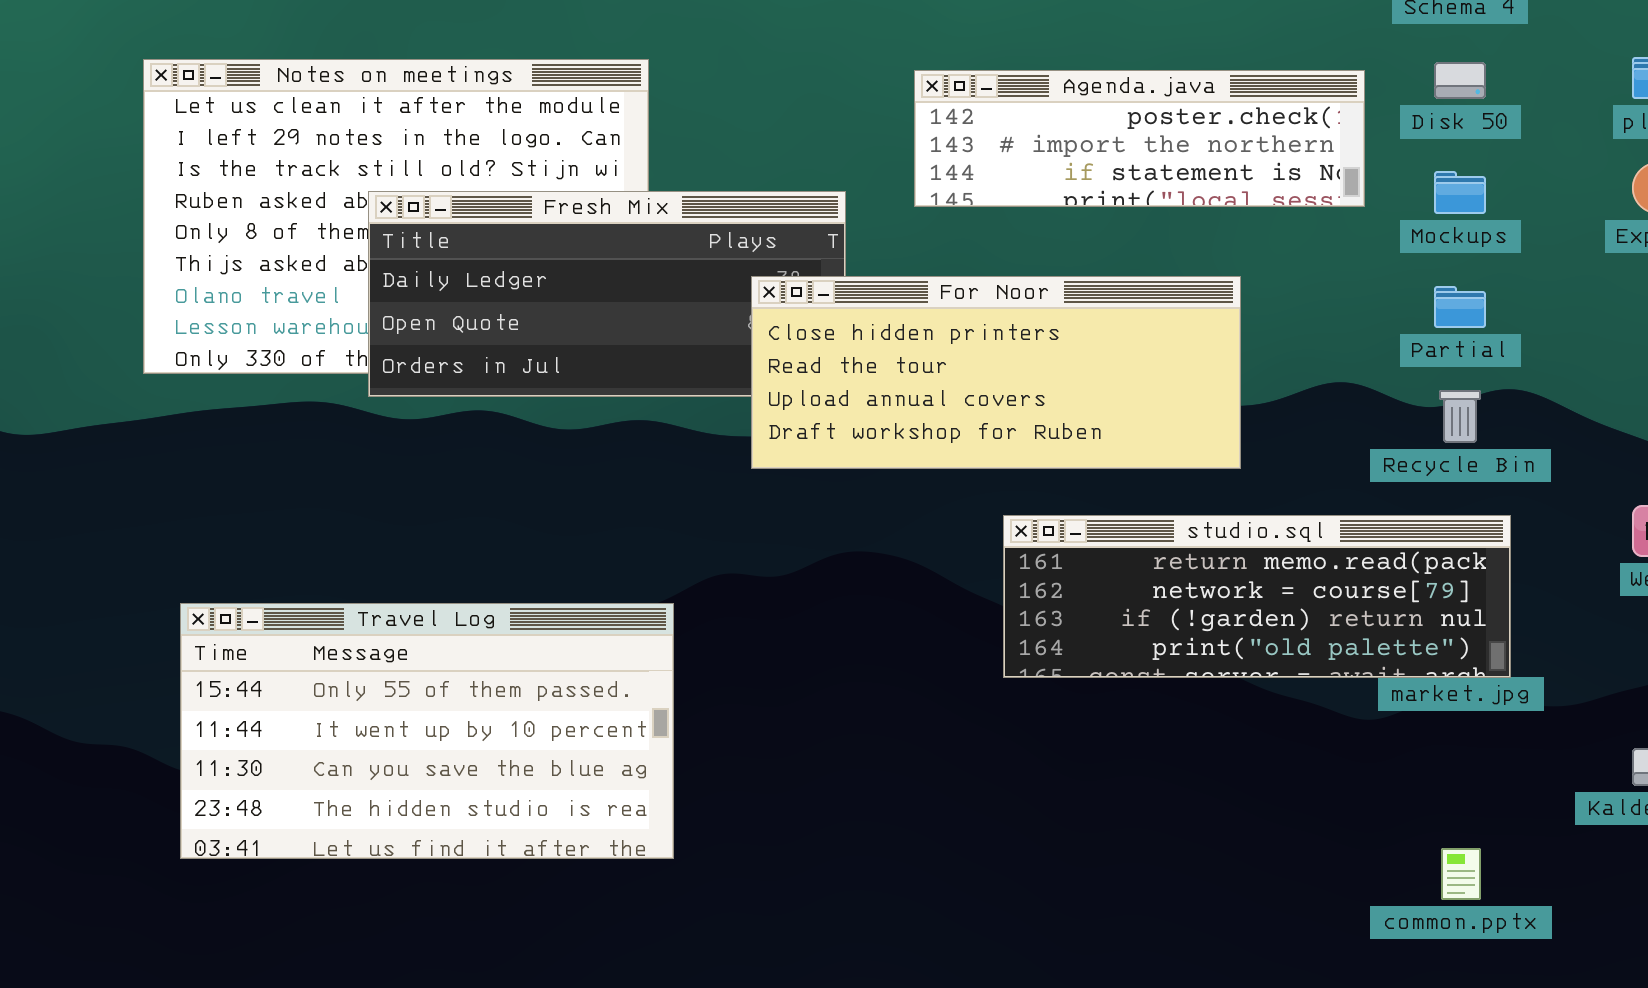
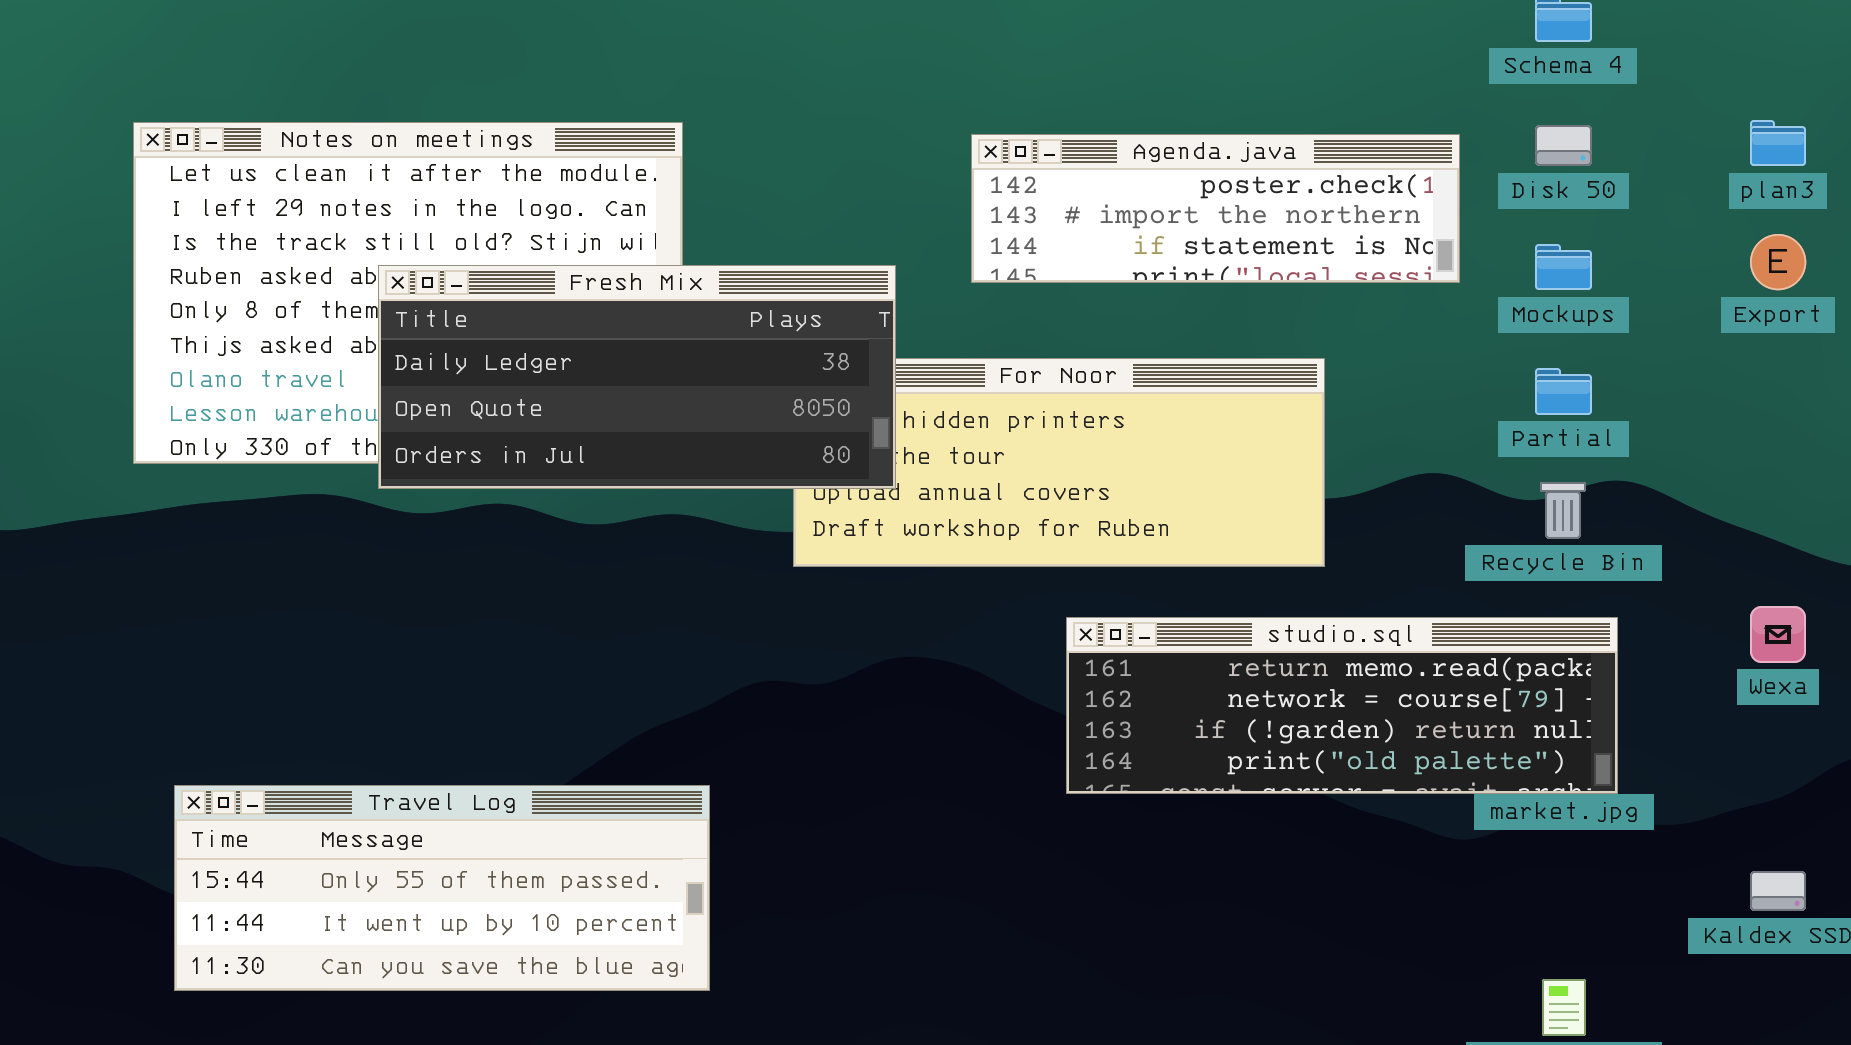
Fresh Mix: [368,191,846,397] -> [378,265,896,489], raised
Travel Log: [180,603,674,859] -> [174,785,710,991], resized

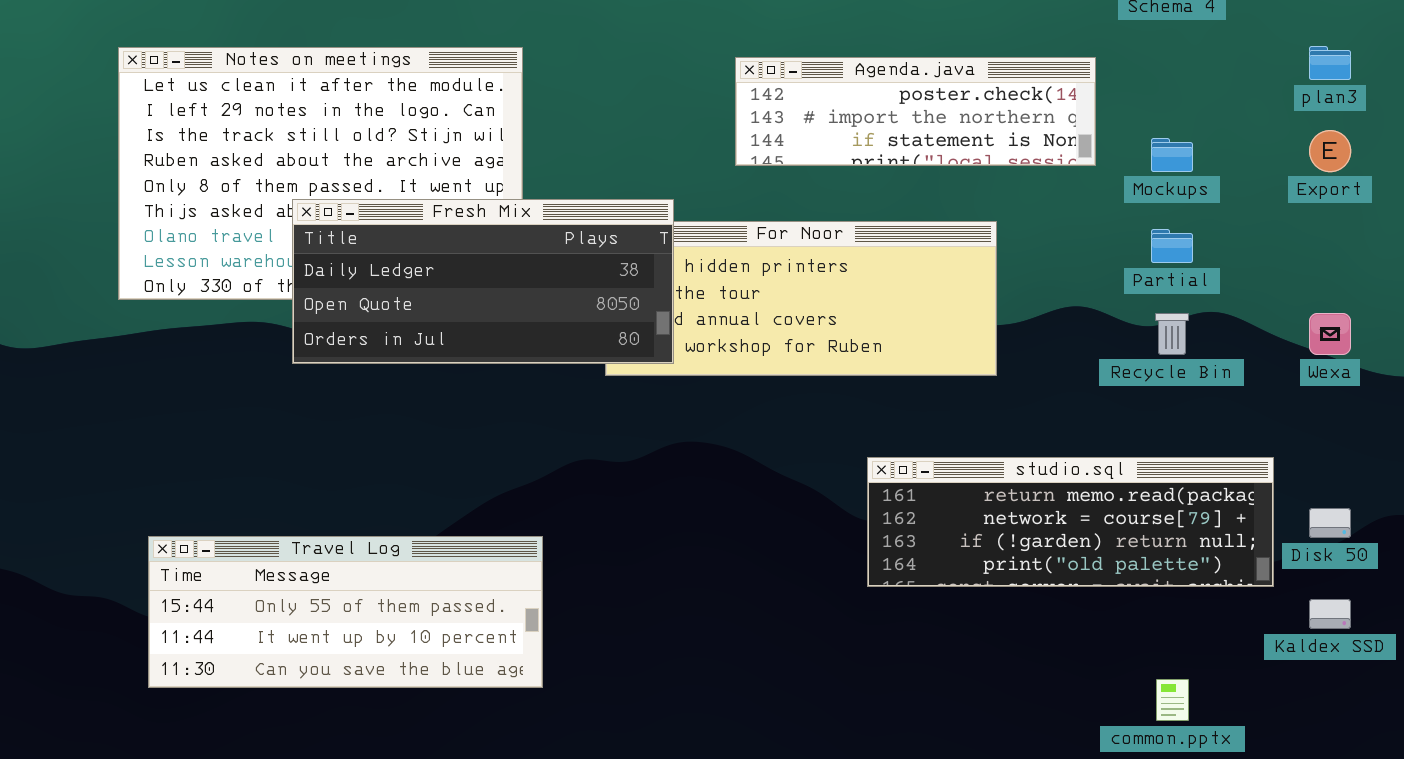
Disk 50: [1535,125,1592,166] -> [1309,508,1351,538], moved
Fresh Mix: [378,265,896,489] -> [292,199,674,364], moved
Wexa: [1750,606,1806,663] -> [1309,313,1351,355], moved
studio.sql: [1066,617,1618,794] -> [867,457,1274,587], moved

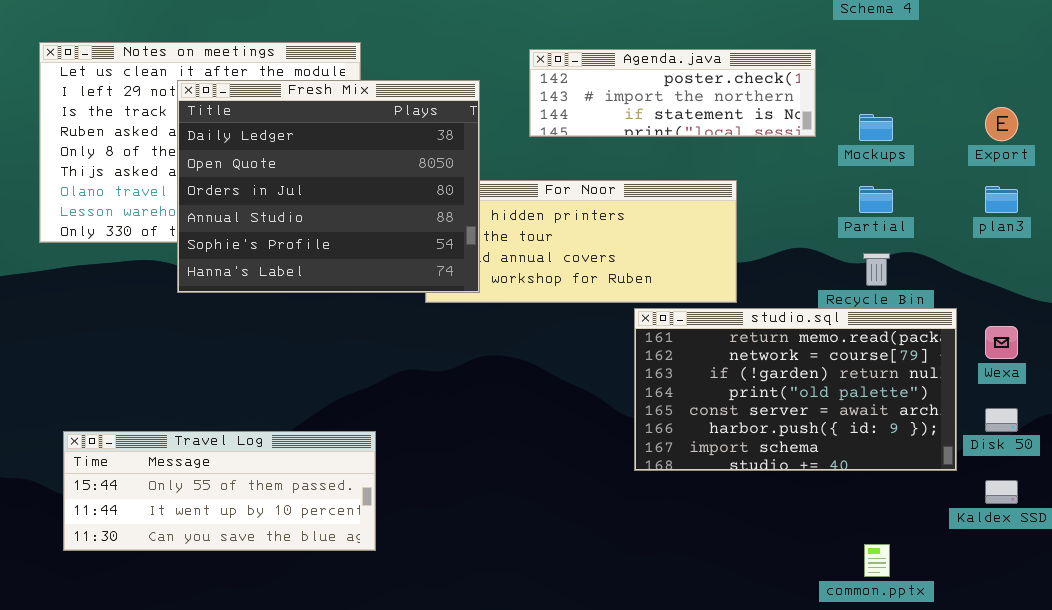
plan3: [1309,46,1351,80] -> [985,186,1018,213], moved
Fresh Mix: [292,199,674,364] -> [177,80,480,293], resized
Wexa: [1309,313,1351,355] -> [985,326,1018,359], moved
studio.sql: [867,457,1274,587] -> [634,308,957,471], resized

